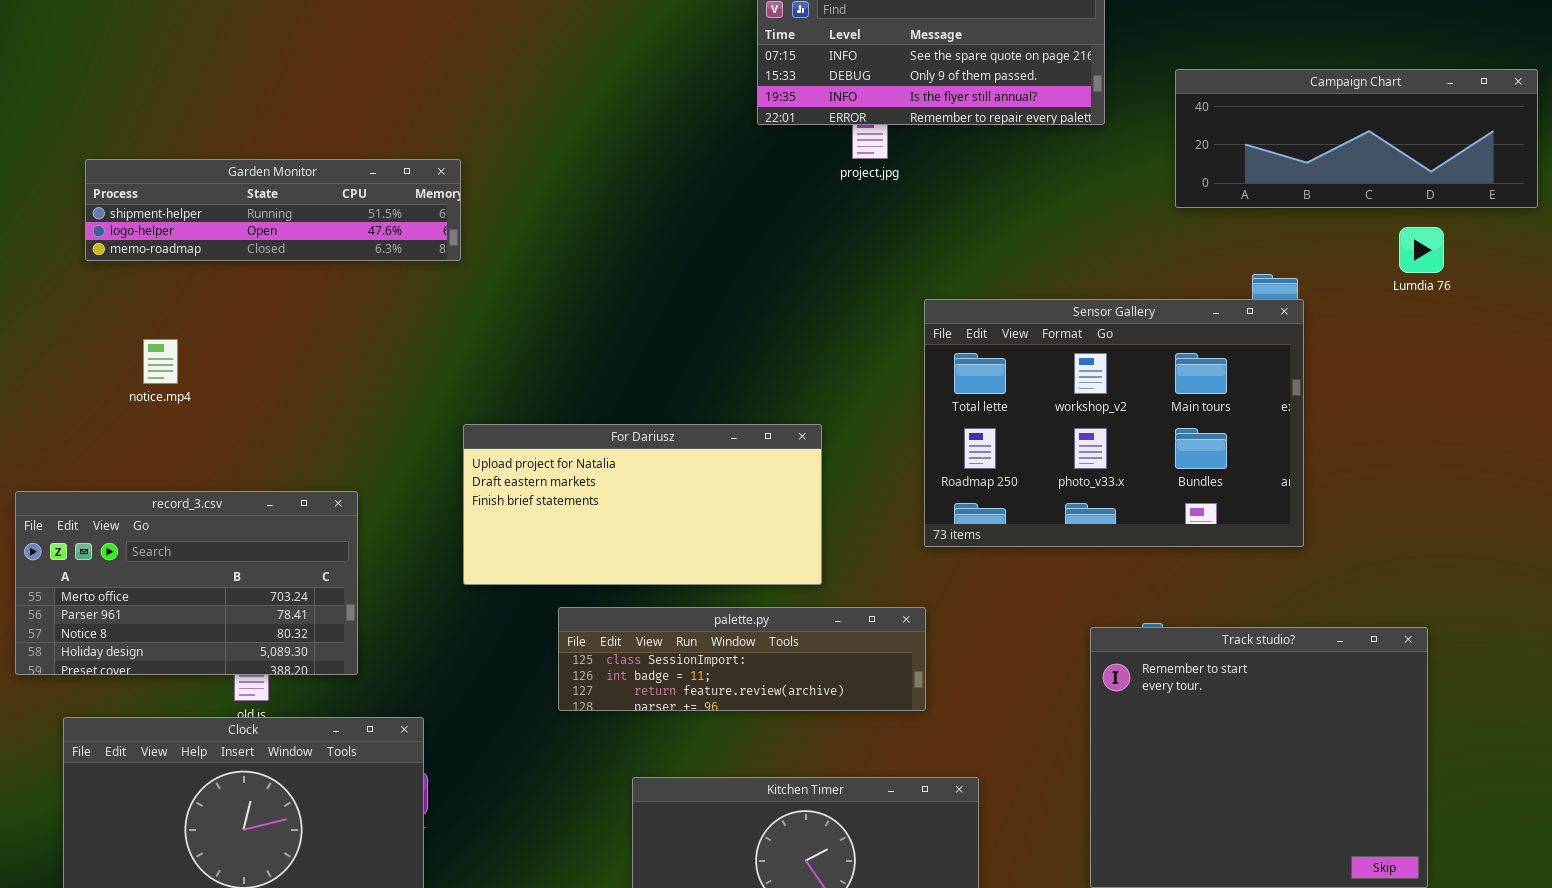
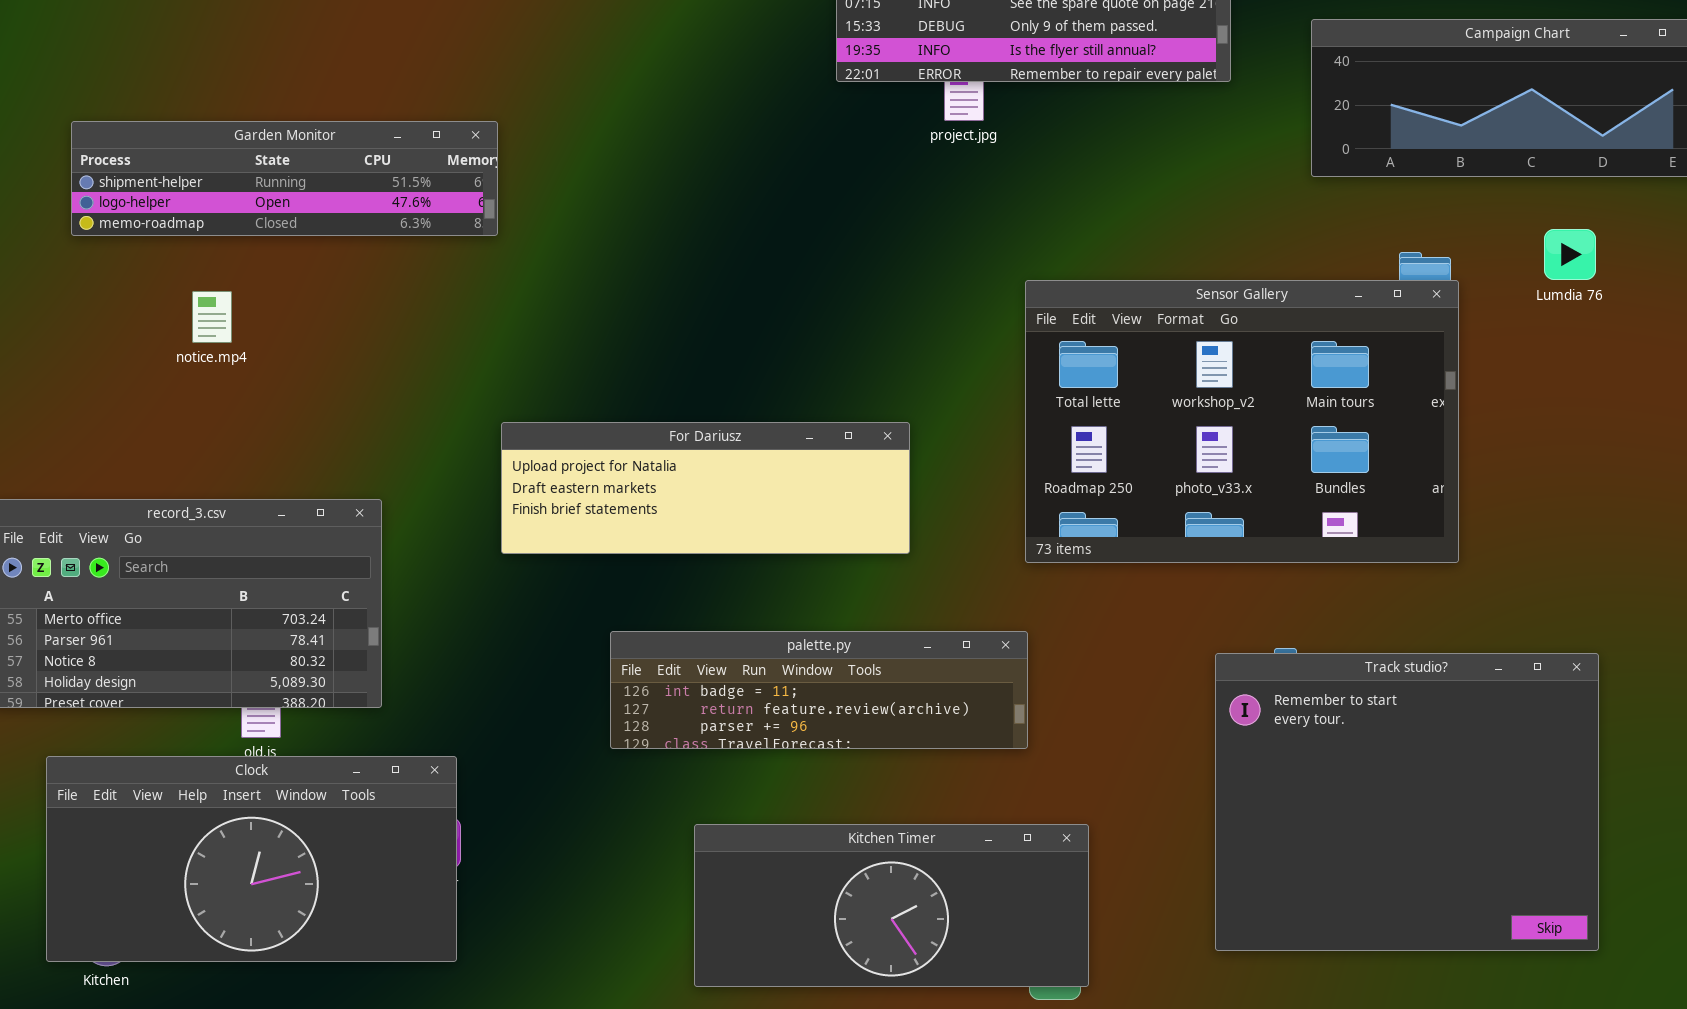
Lumdia 76: [1399,227,1444,273] -> [1544,229,1596,280], moved
notice.mp4: [143,339,178,384] -> [192,291,232,343], moved
For Dariusz: [463,424,822,585] -> [501,422,910,554], resized
palette.py: [558,607,926,711] -> [610,631,1028,749], scrolled down 1 row

